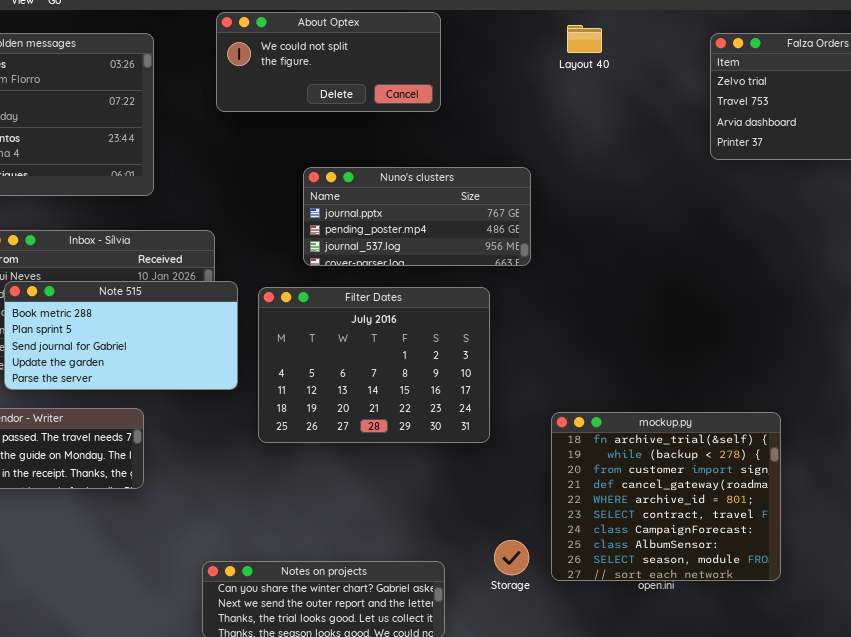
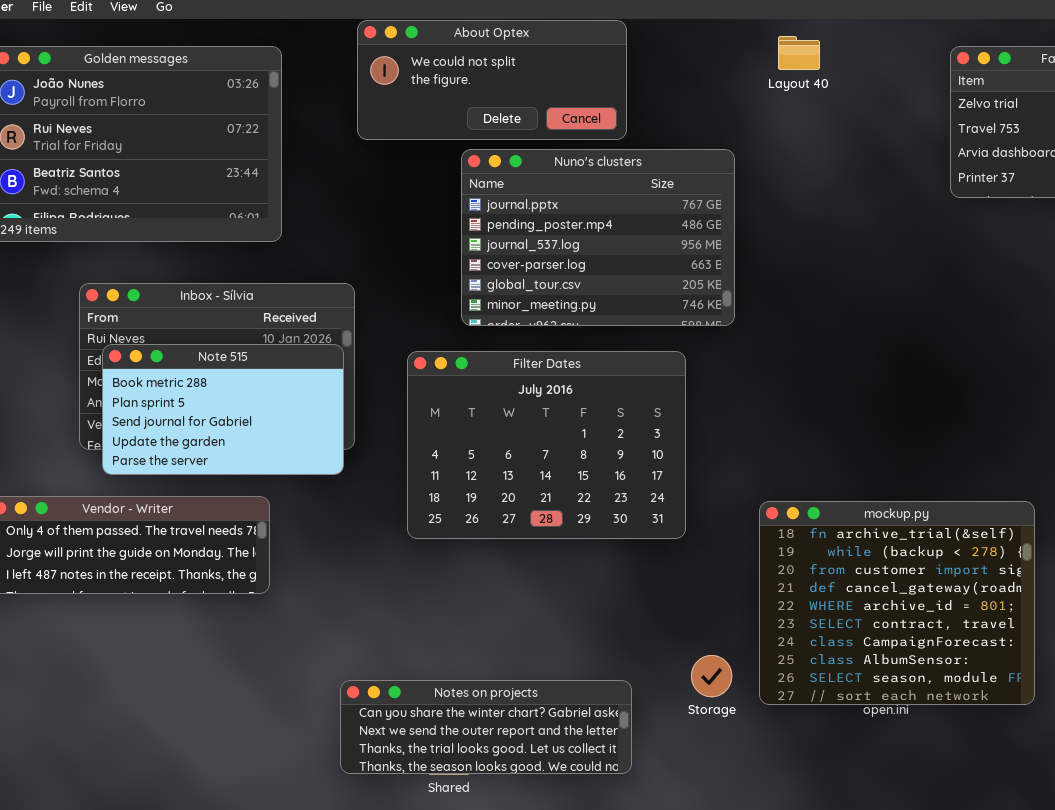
Nuno's clusters: [303,167,531,266] -> [461,149,735,326], resized
Note 515: [4,281,238,390] -> [102,344,344,475], resized

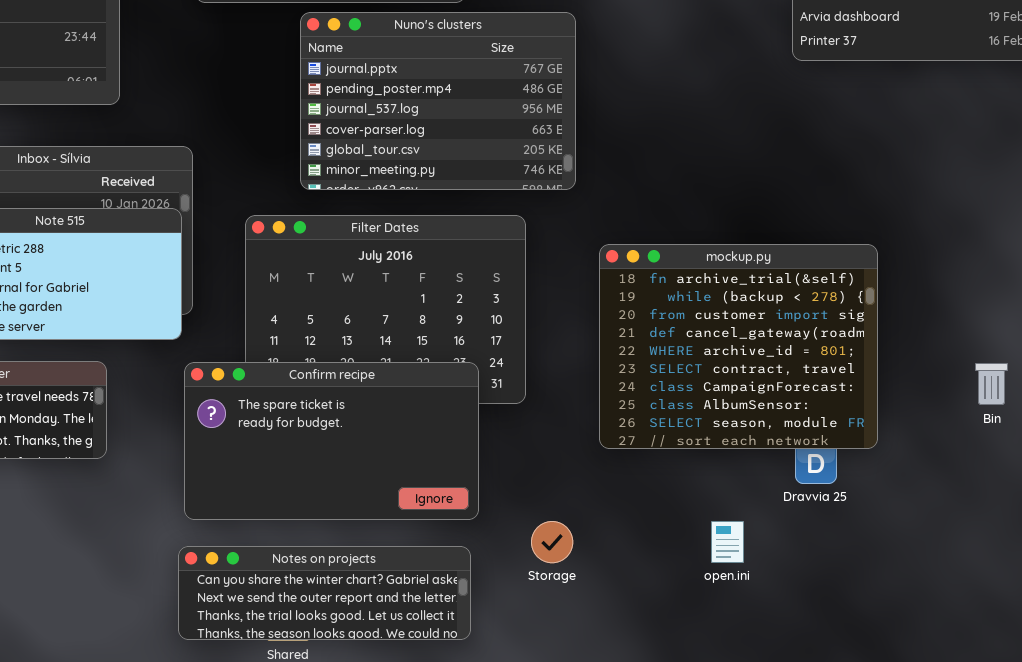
Confirm recipe: none -> [184,362,479,520], opened
mockup.py: [759,501,1035,705] -> [599,244,878,449], moved

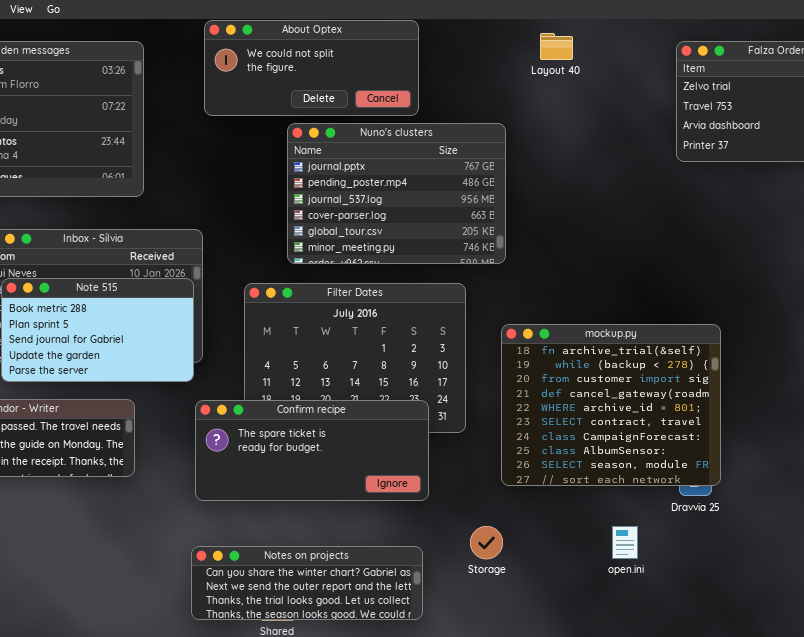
mockup.py: [599,244,878,449] -> [501,324,721,486], moved
Confirm recipe: [184,362,479,520] -> [195,400,429,501], resized

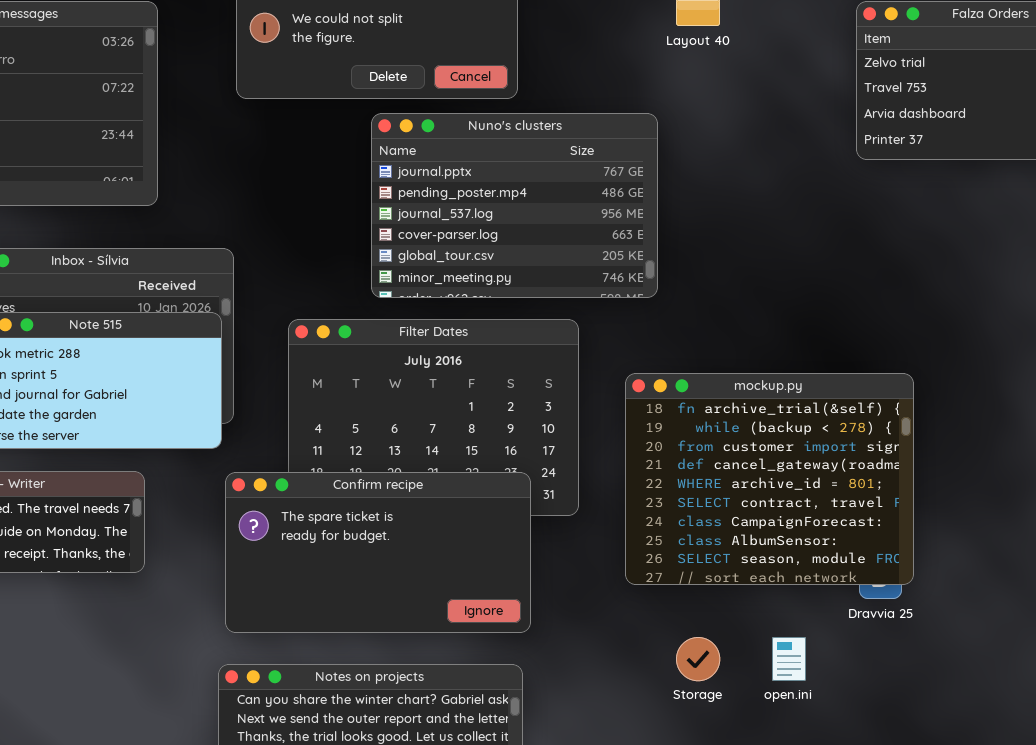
Nuno's clusters: [287,123,506,264] -> [371,113,658,298], moved
Confirm recipe: [195,400,429,501] -> [225,472,531,633], resized
Storage: [470,526,503,559] -> [676,637,720,681], moved

